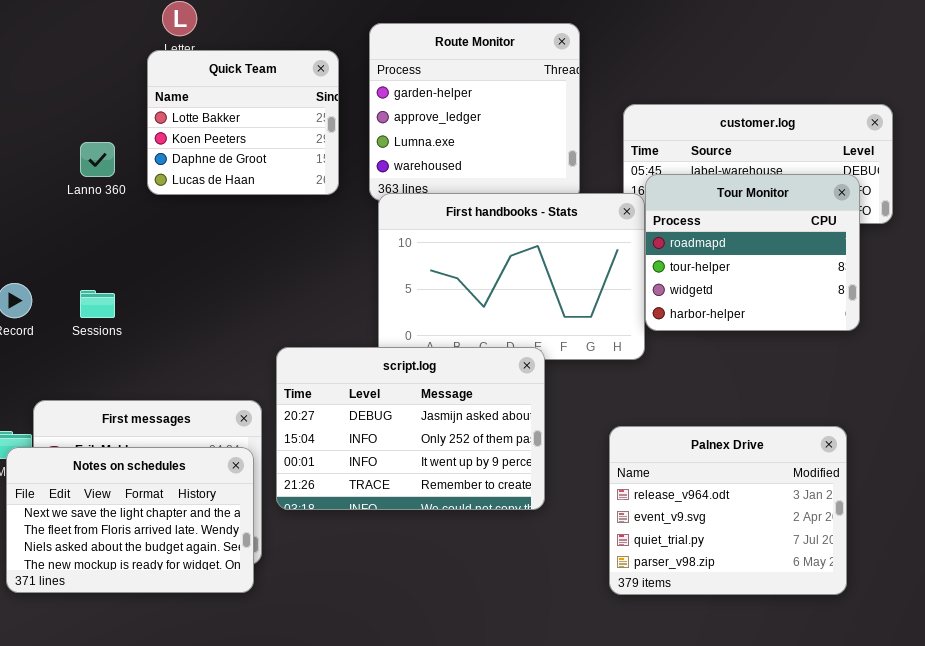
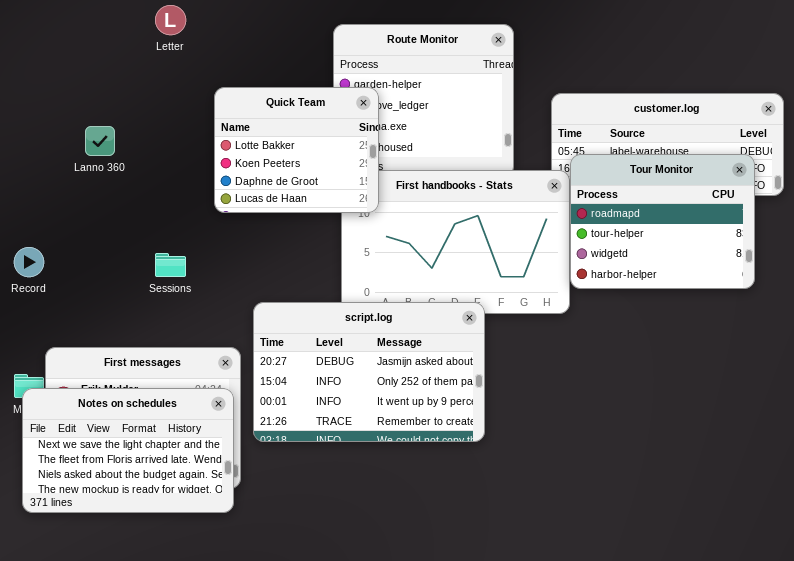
Quick Team: [147,50,339,195] -> [214,87,379,213], moved
Sessions: [80,290,115,318] -> [155,253,186,277], moved
Palnex Drive: [609,426,847,595] -> none, closed

